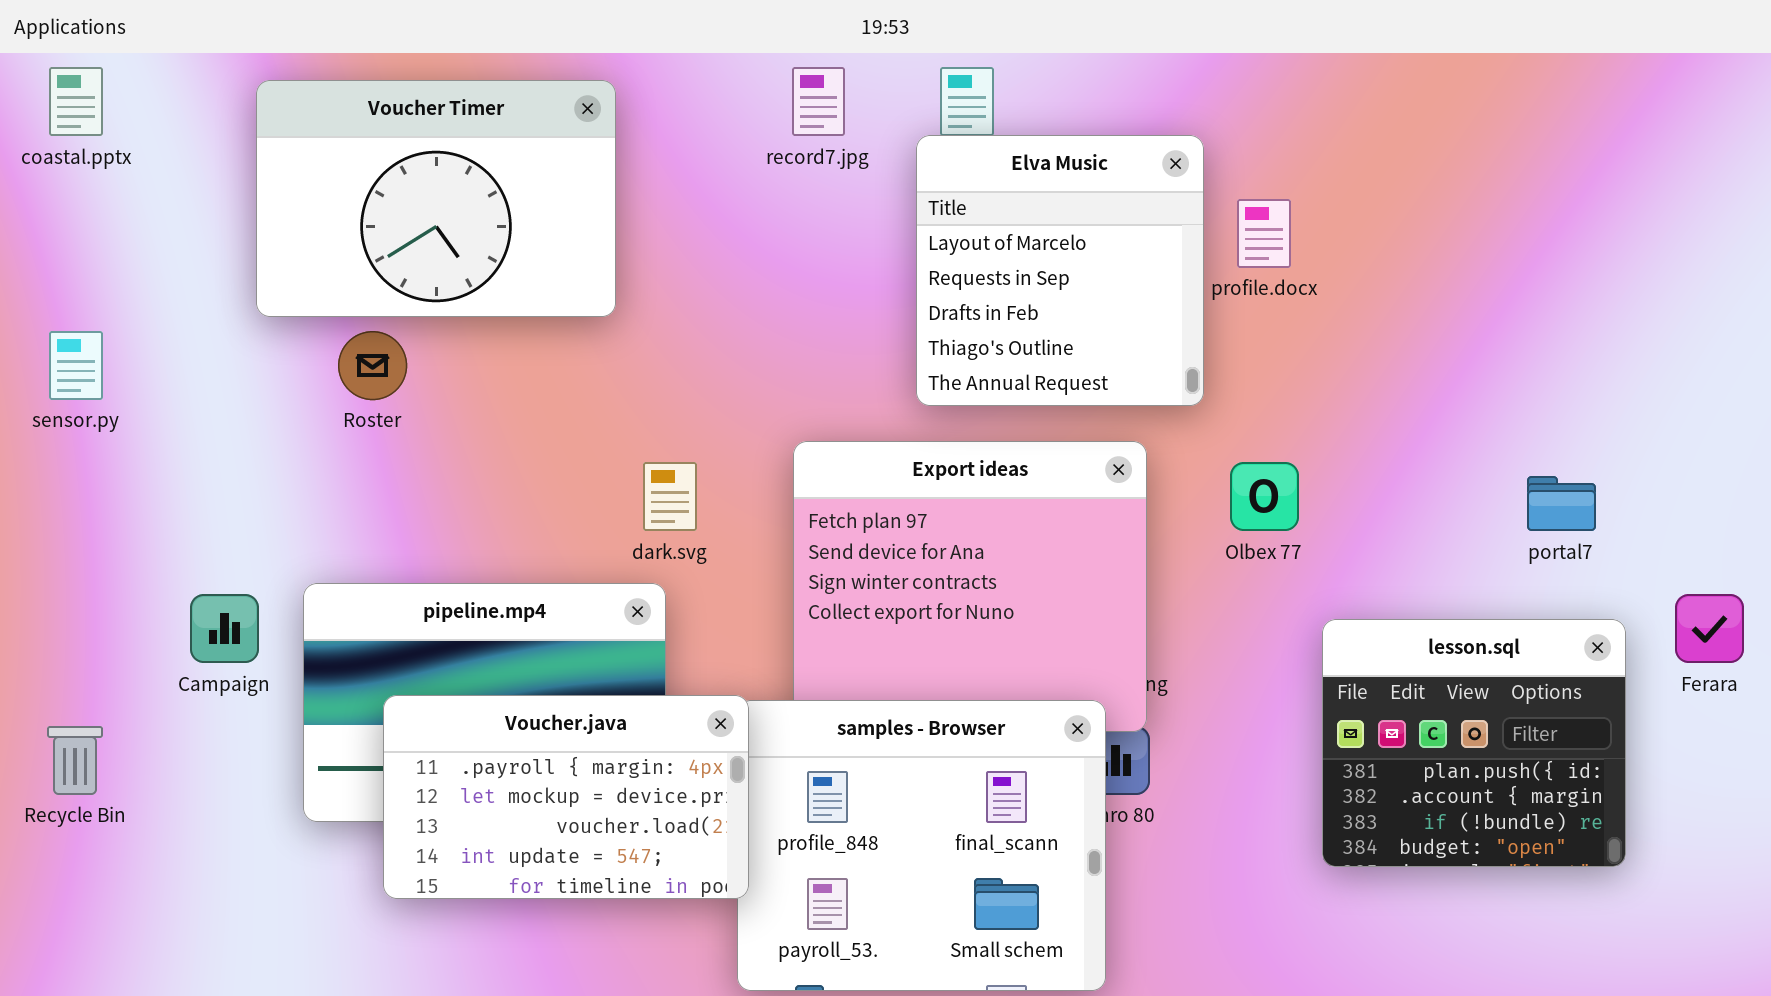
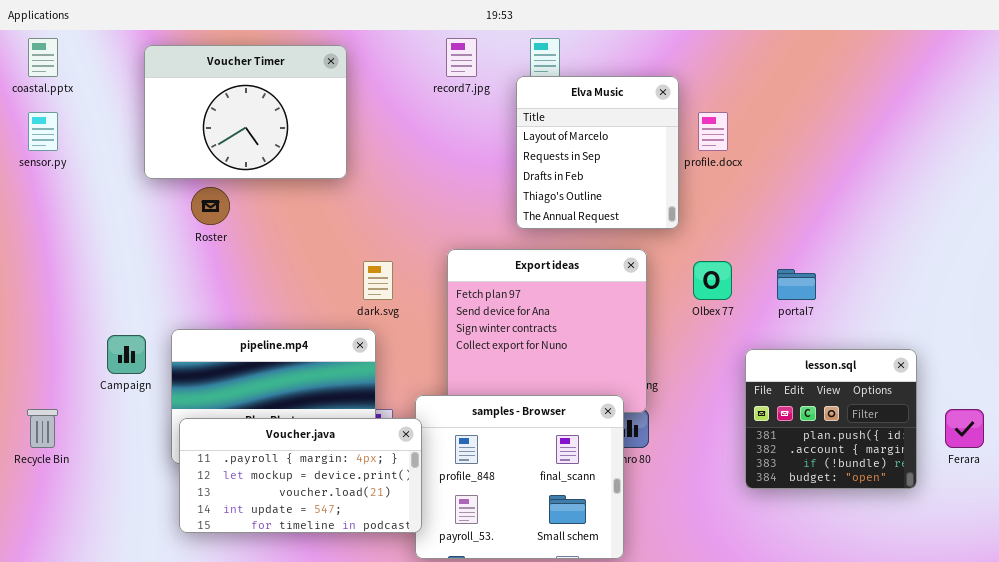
sensor.py: [49,331,103,400] -> [28,112,58,151], moved
portal7: [1527,476,1596,531] -> [777,269,816,300], moved
Ferara: [1675,594,1744,663] -> [945,409,984,448], moved
Voucher.java: [383,695,749,899] -> [179,418,422,533], moved, resized

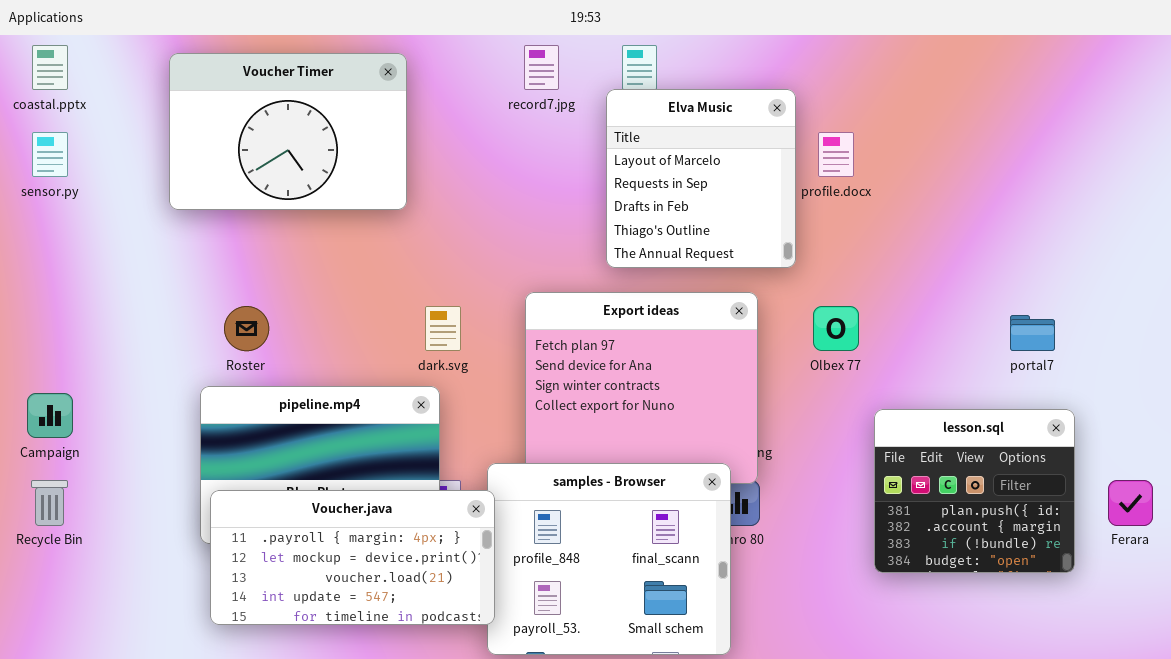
Roster: [191,187,230,225] -> [224,306,269,351], moved
portal7: [777,269,816,300] -> [1010,315,1055,351], moved
Campaign: [107,335,146,374] -> [27,393,73,438], moved

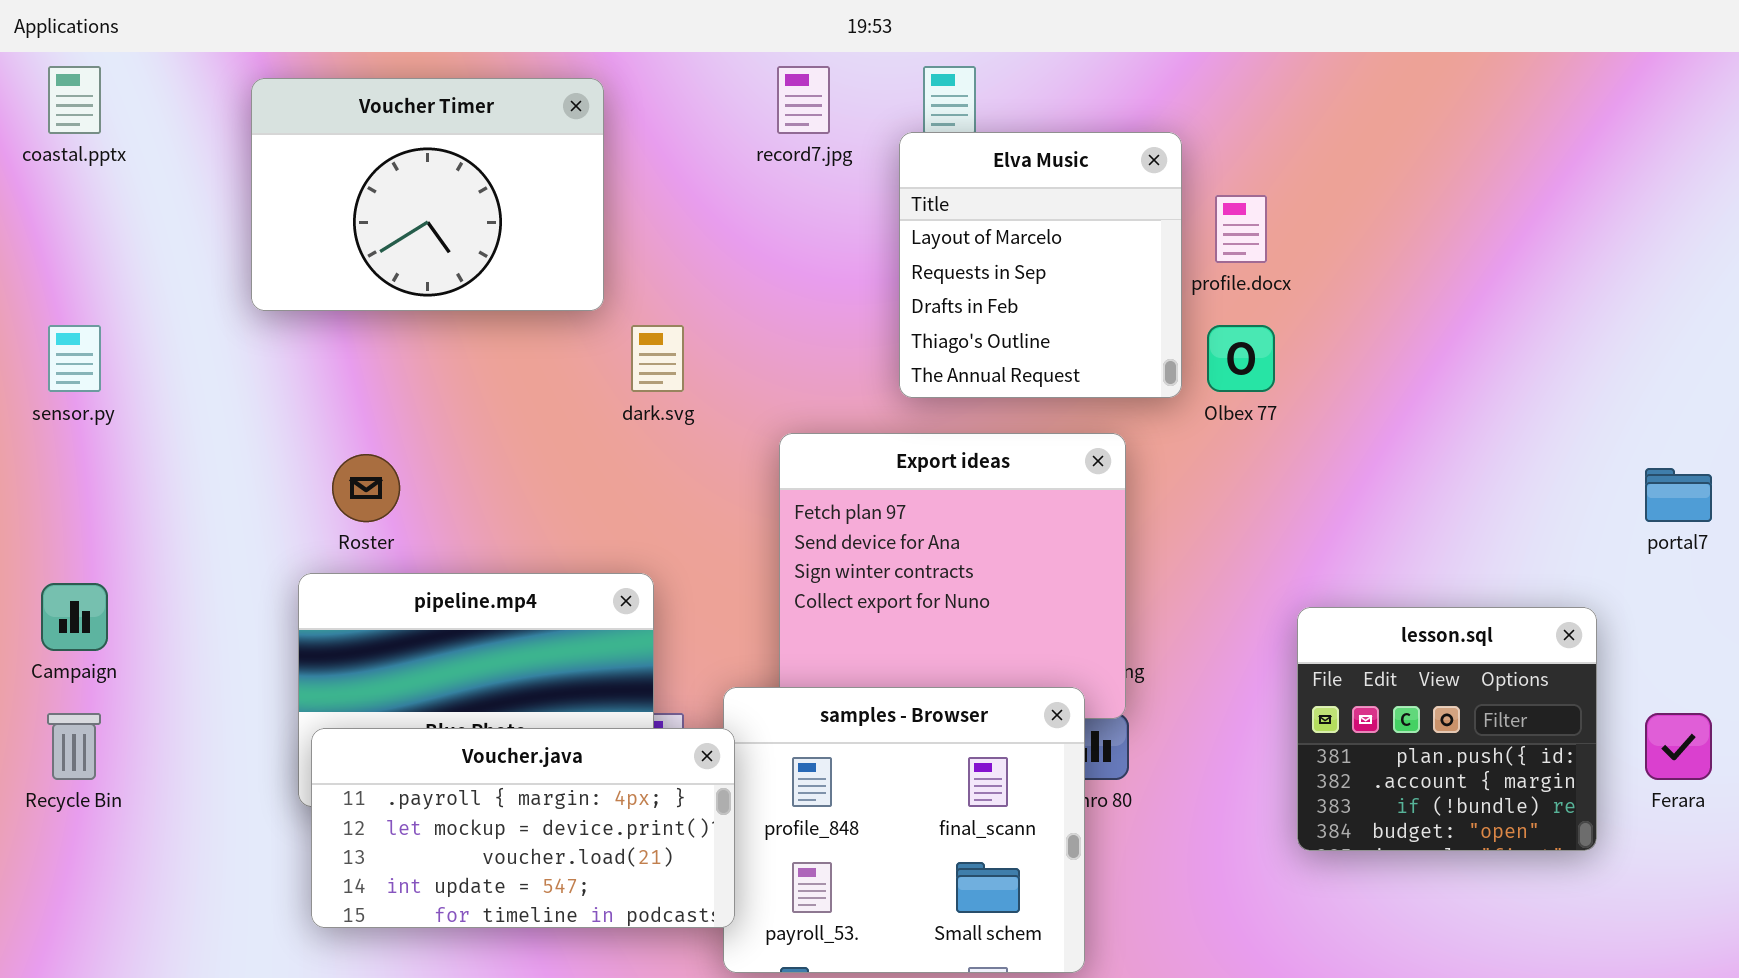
sensor.py: [32,132,68,177] -> [48,325,101,392], moved
dark.svg: [425,306,461,351] -> [631,325,684,392], moved
Olbex 77: [813,306,859,351] -> [1207,325,1275,392], moved
portal7: [1010,315,1055,351] -> [1645,468,1712,522], moved

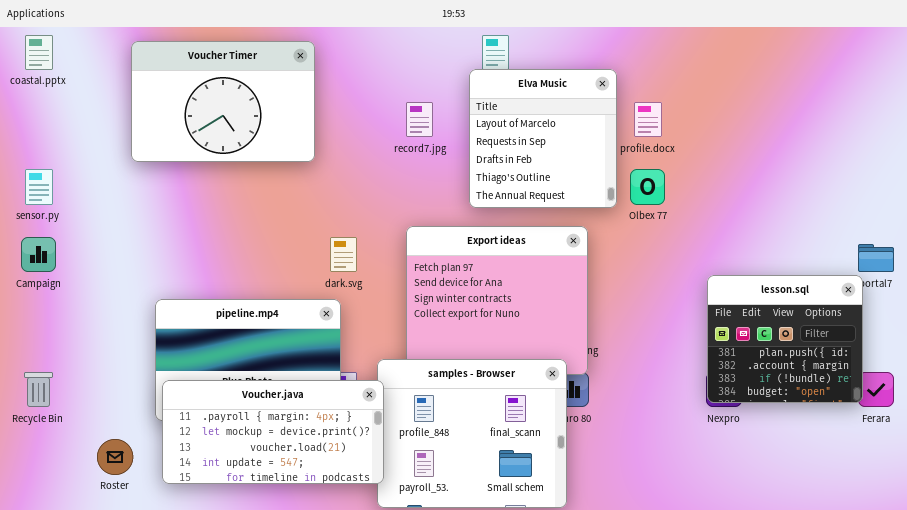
record7.jpg: [777,66,830,134] -> [406,102,433,137], moved
dark.svg: [631,325,684,392] -> [330,237,357,272], moved
Roster: [332,454,400,522] -> [97,439,133,475], moved
Campaign: [41,583,108,651] -> [21,237,56,272], moved
lesson.sql: [1297,607,1597,851] -> [707,275,863,403], moved

